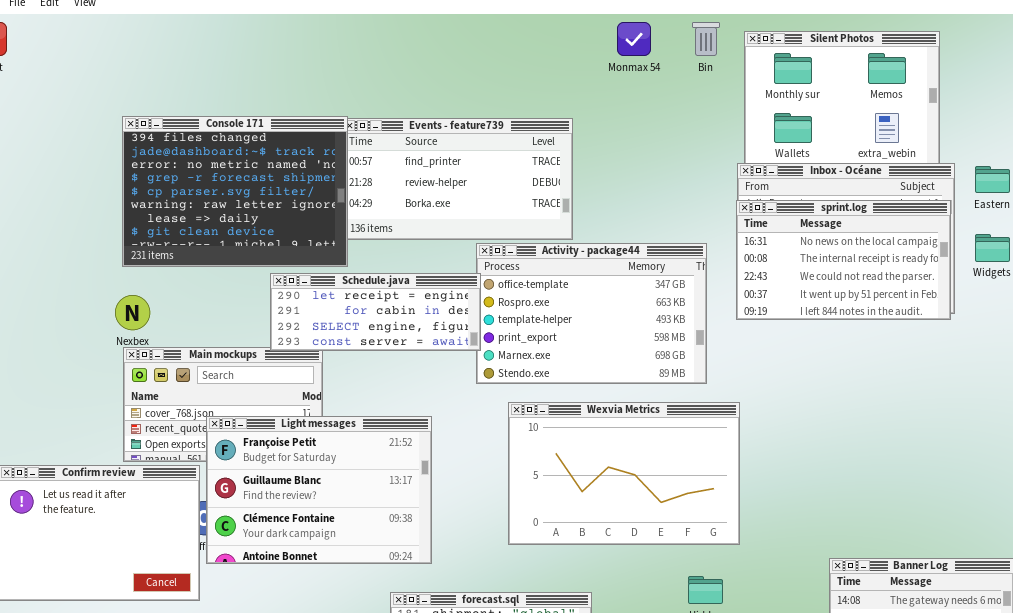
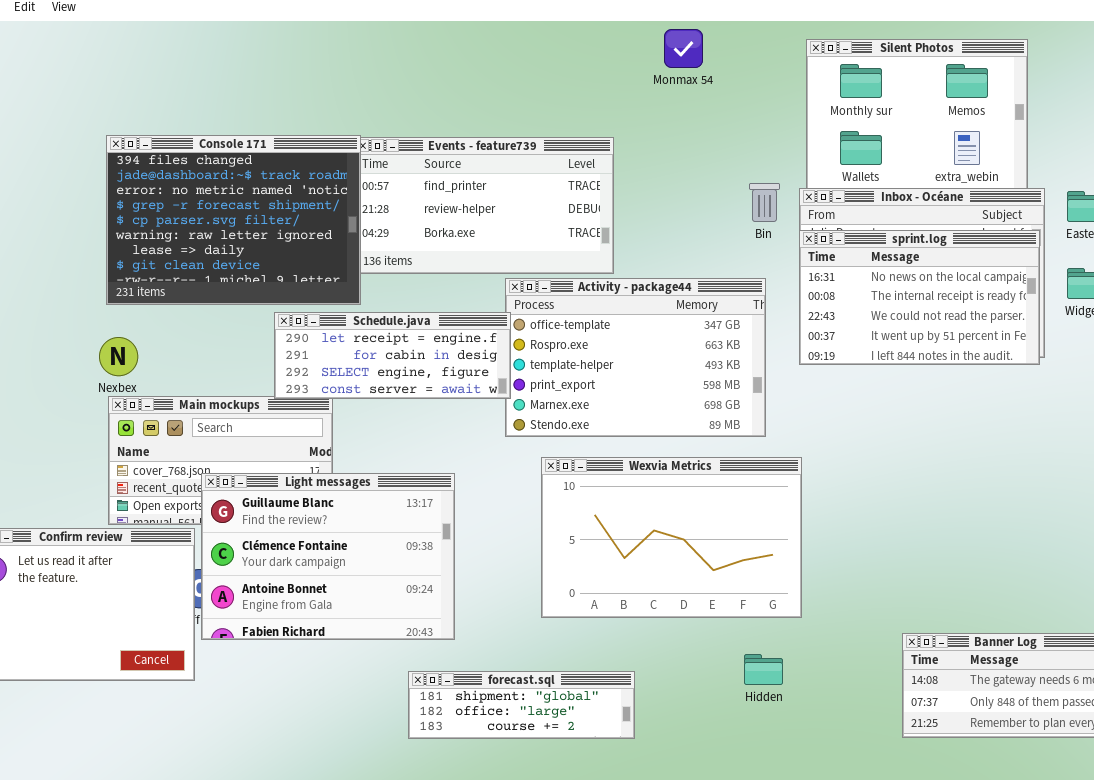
Bin: [692,22,720,56] -> [749,183,780,222], moved
Light messages: [206,416,432,564] -> [201,473,455,640], scrolled down 1 row

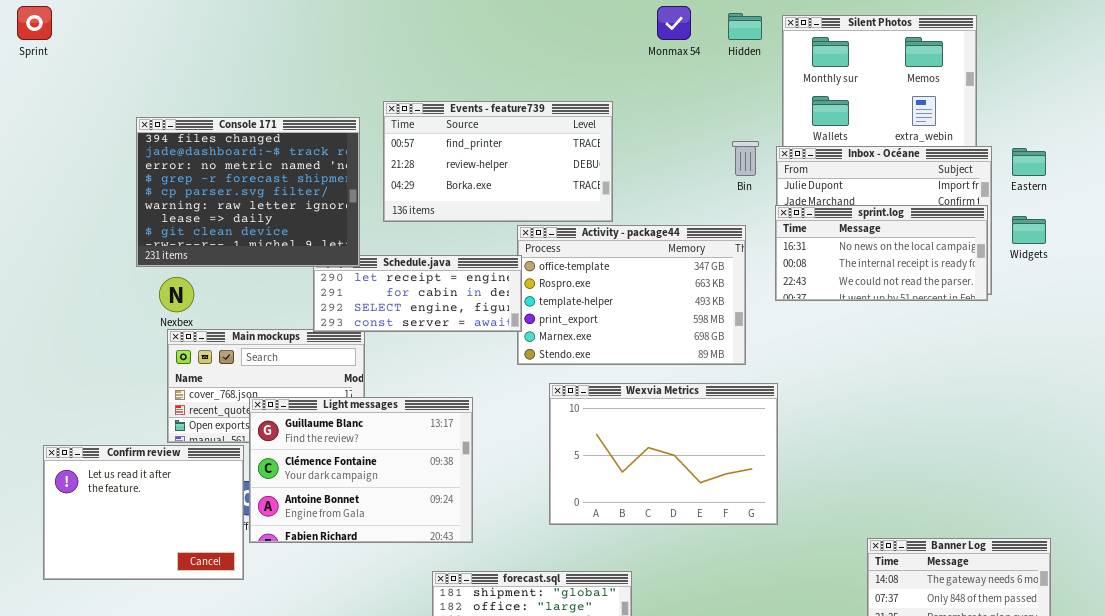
Console 171: [106,135,361,305] -> [136,117,360,267], moved
sprint.log: [799,230,1040,365] -> [775,205,988,301], resized
Hidden: [744,654,783,685] -> [728,13,762,40], moved

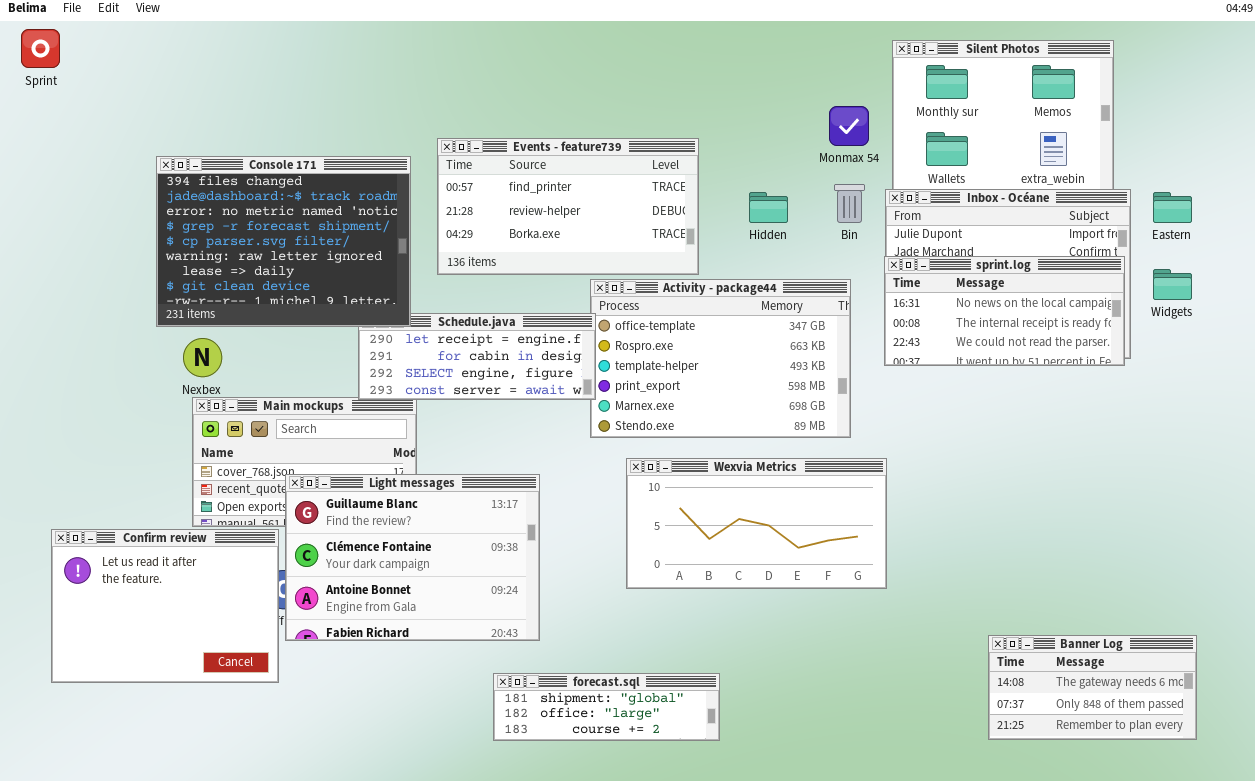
Monmax 54: [657,6,691,40] -> [829,106,869,146], moved
Hidden: [728,13,762,40] -> [749,192,788,223], moved
Wexvia Metrics: [549,383,778,525] -> [626,458,887,589], resized

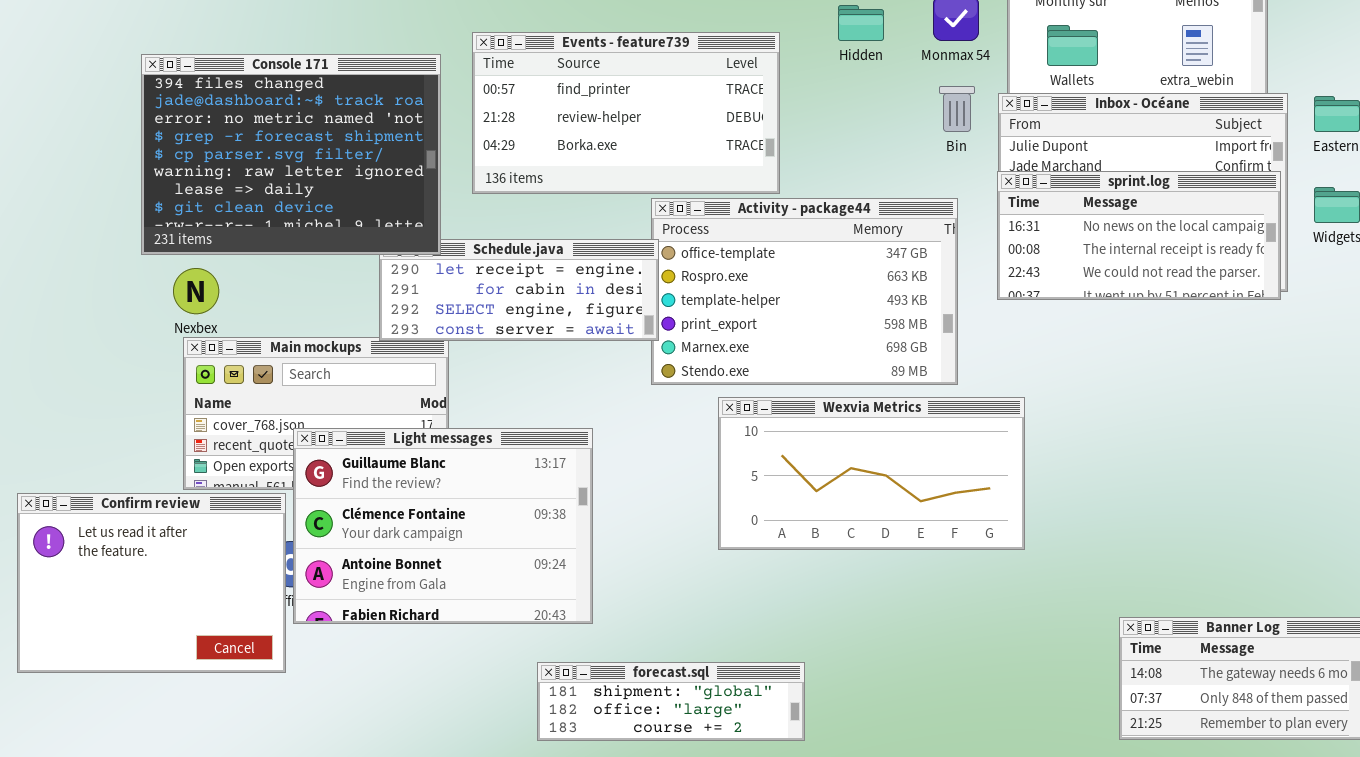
Hidden: [749,192,788,223] -> [838,5,884,41], moved
Wexvia Metrics: [626,458,887,589] -> [718,397,1025,550], moved

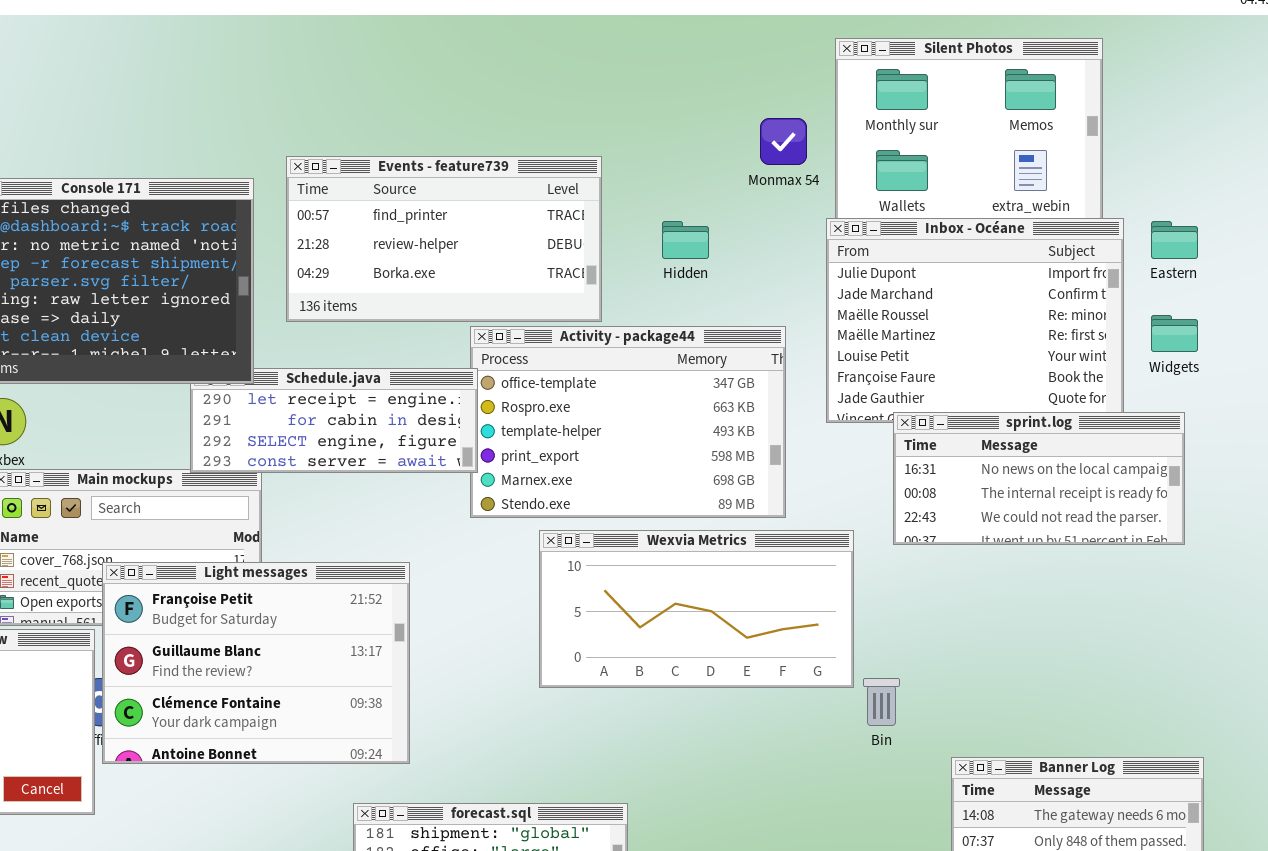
Hidden: [838,5,884,41] -> [662,221,709,259], moved
Bin: [939,86,975,132] -> [863,678,900,726], moved
sprint.log: [997,171,1281,300] -> [893,412,1185,545], moved
Light messages: [293,428,593,624] -> [102,562,410,764], scrolled up 1 row

